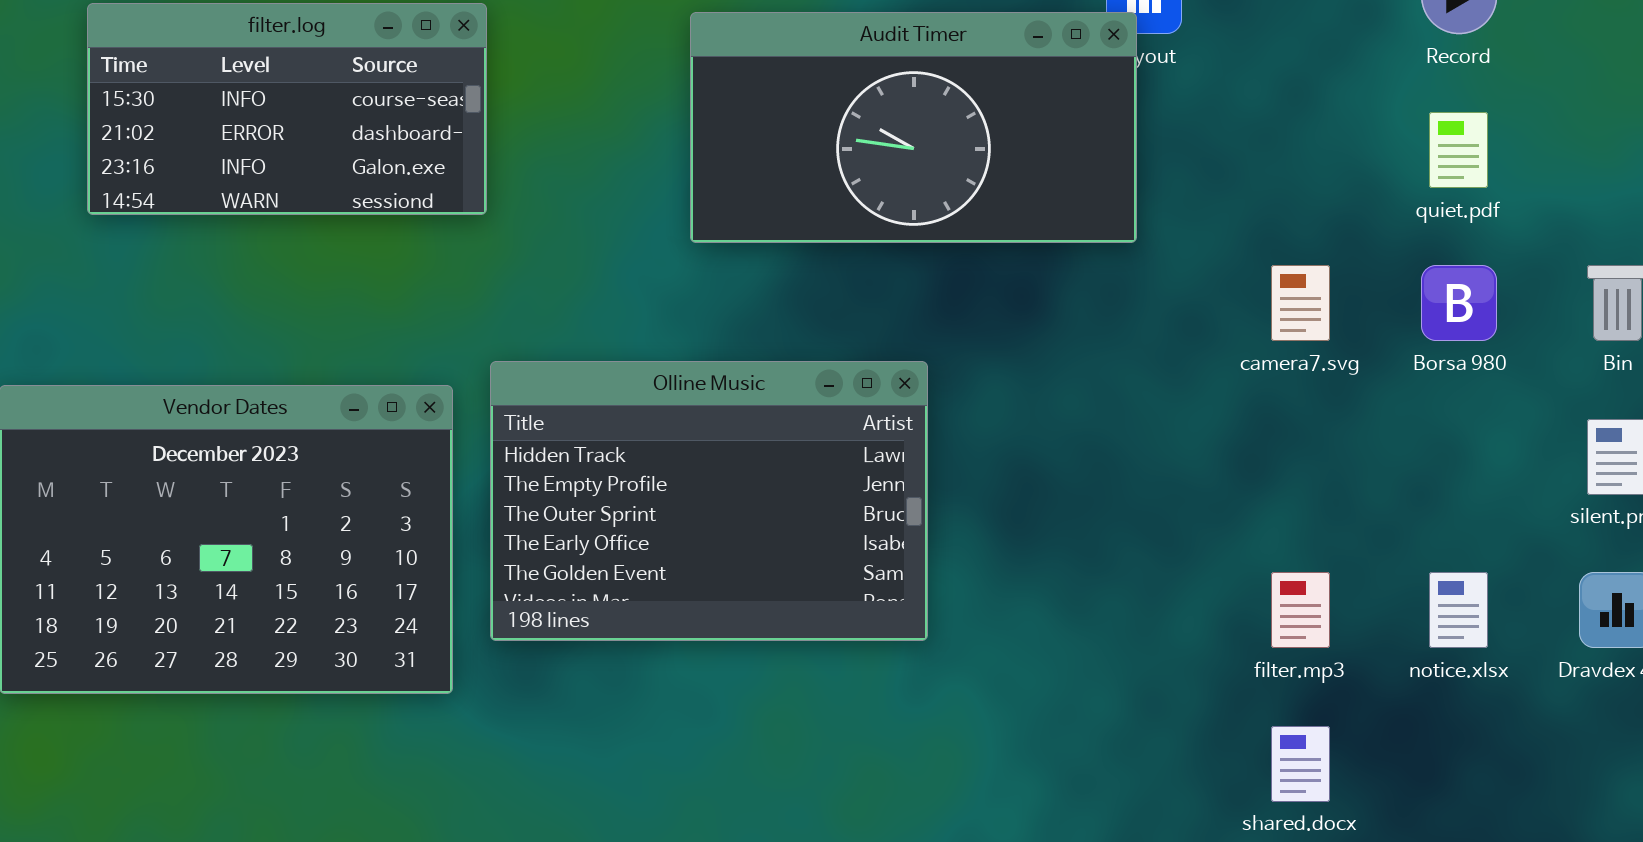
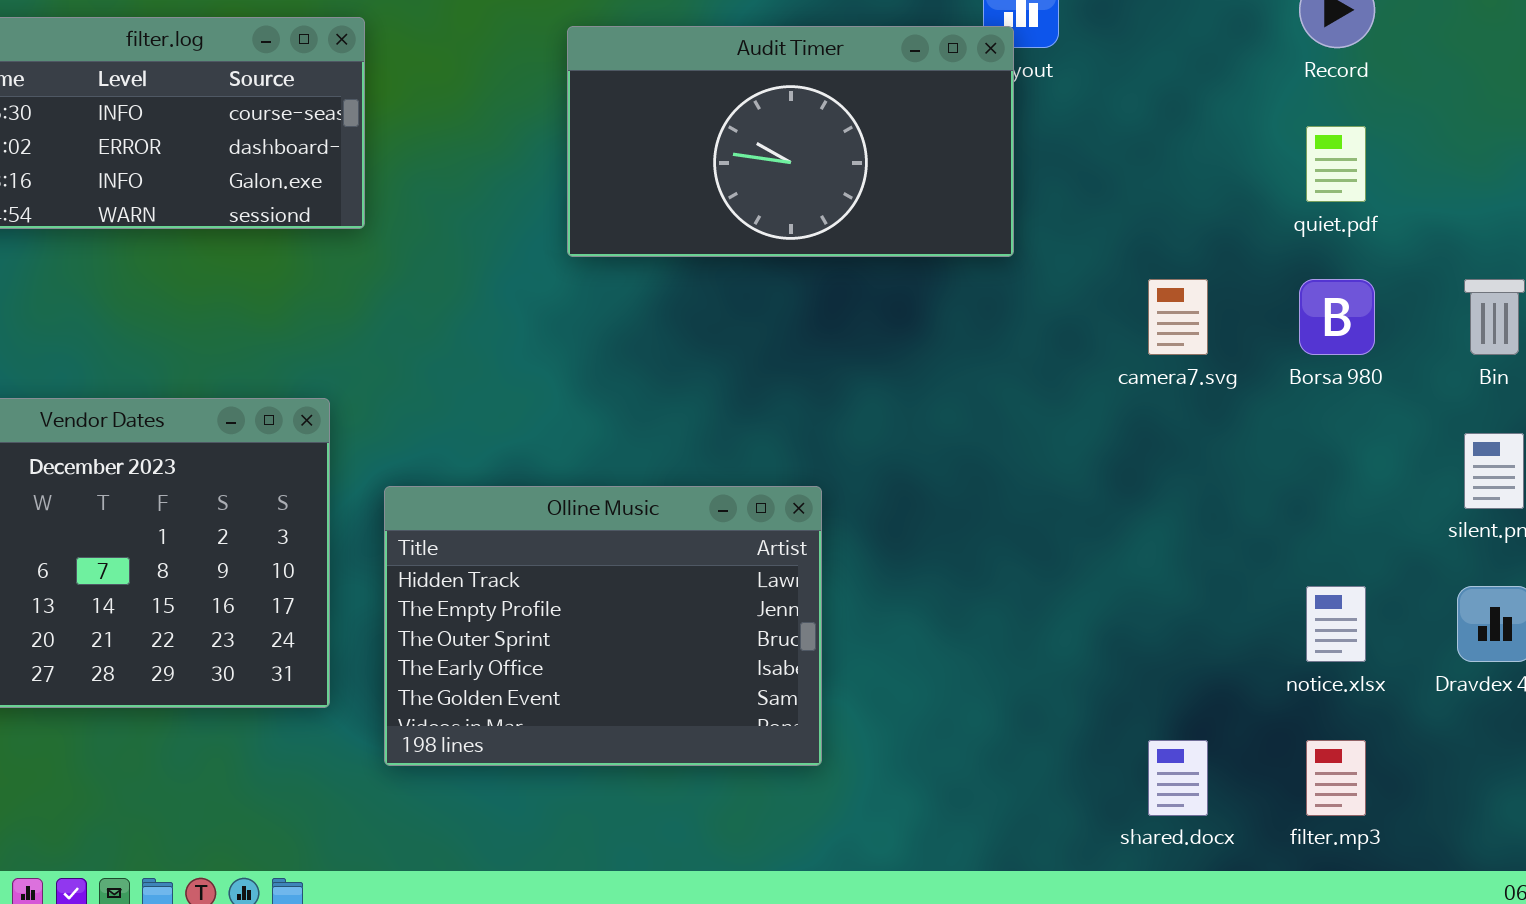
Olline Music: [490,361,928,641] -> [384,486,822,766], moved
filter.mp3: [1271,572,1330,648] -> [1306,740,1366,816], moved

